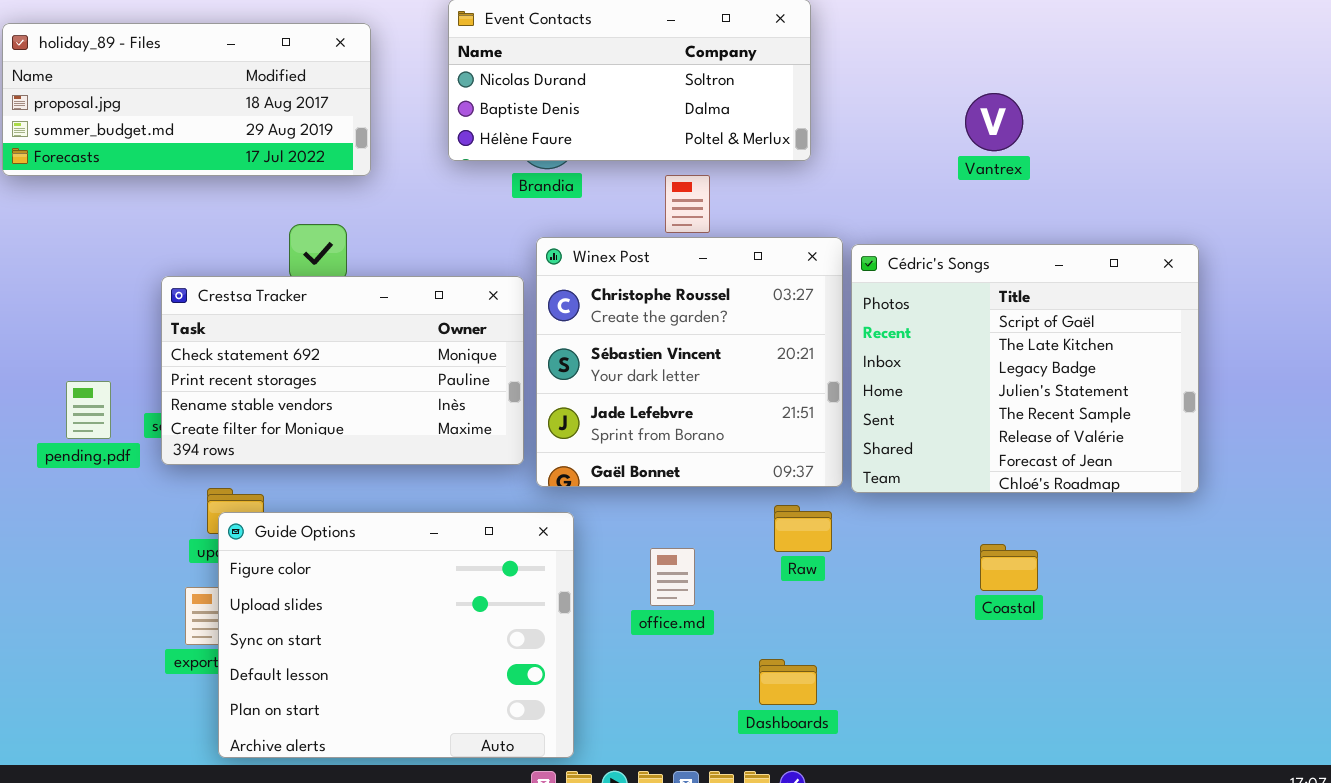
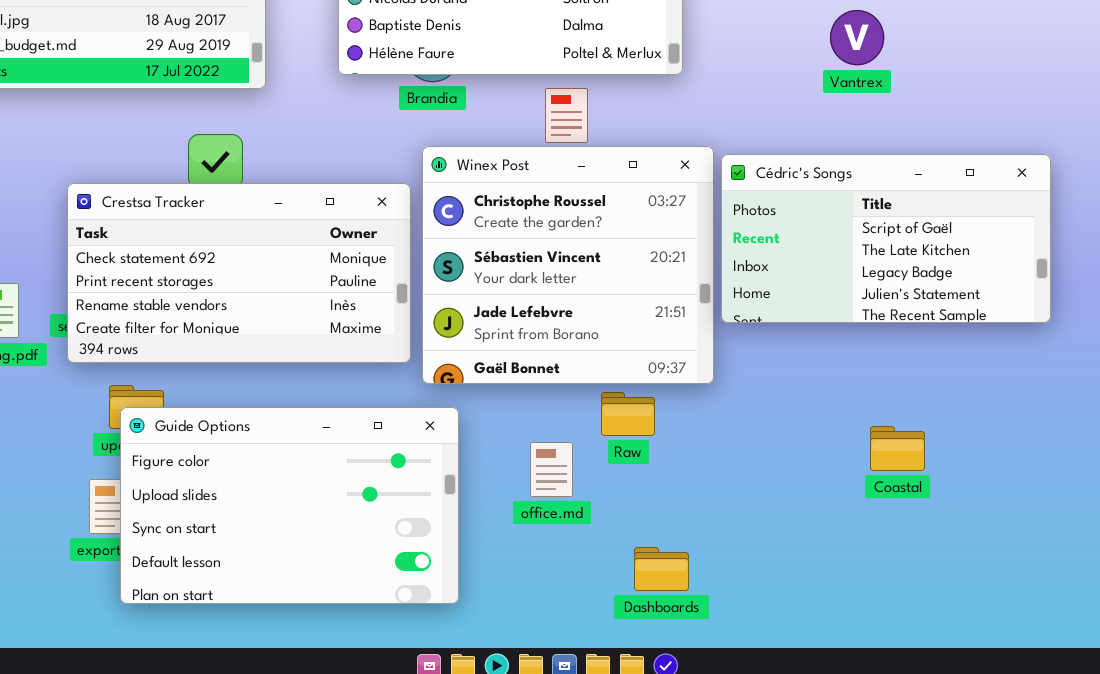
Cédric's Songs: [851,244,1199,493] -> [721,154,1051,323], resized
Raw: [774,505,832,552] -> [601,392,655,436], moved
Guide Options: [218,512,574,758] -> [120,407,459,604], resized
Coastal: [980,544,1038,591] -> [870,426,925,471], moved

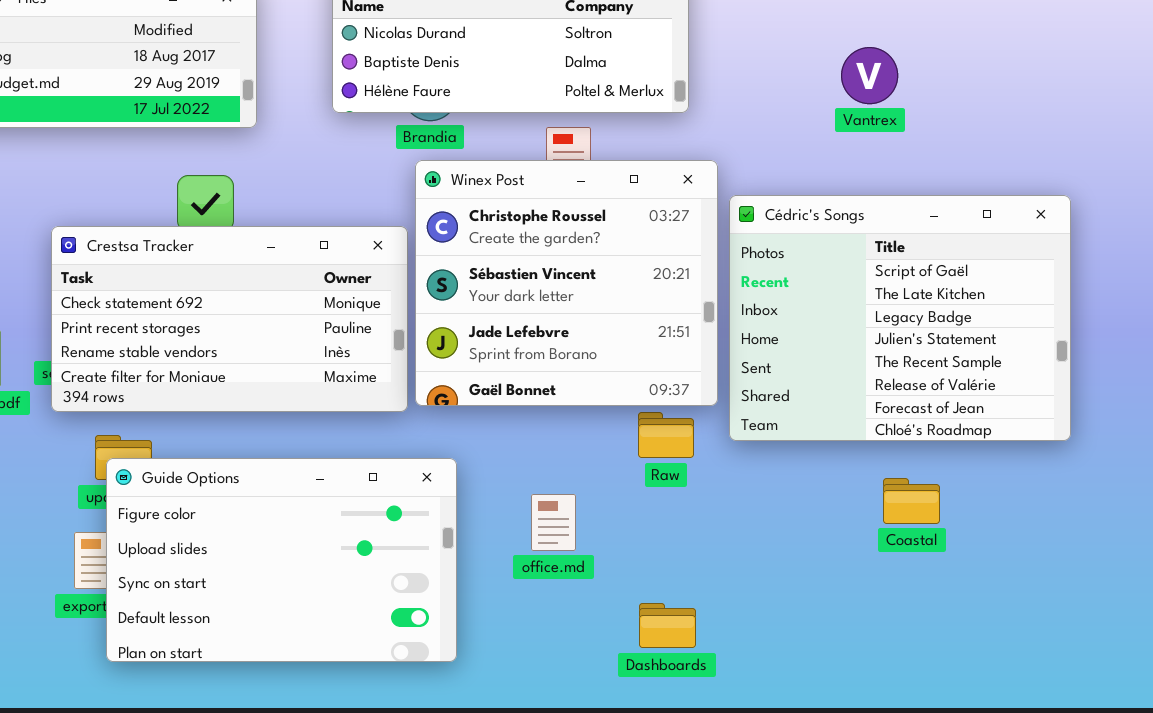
Winex Post: [422,146,714,384] -> [415,160,718,406], moved
Cédric's Songs: [721,154,1051,323] -> [729,195,1071,441], resized
Raw: [601,392,655,436] -> [638,412,694,458], moved

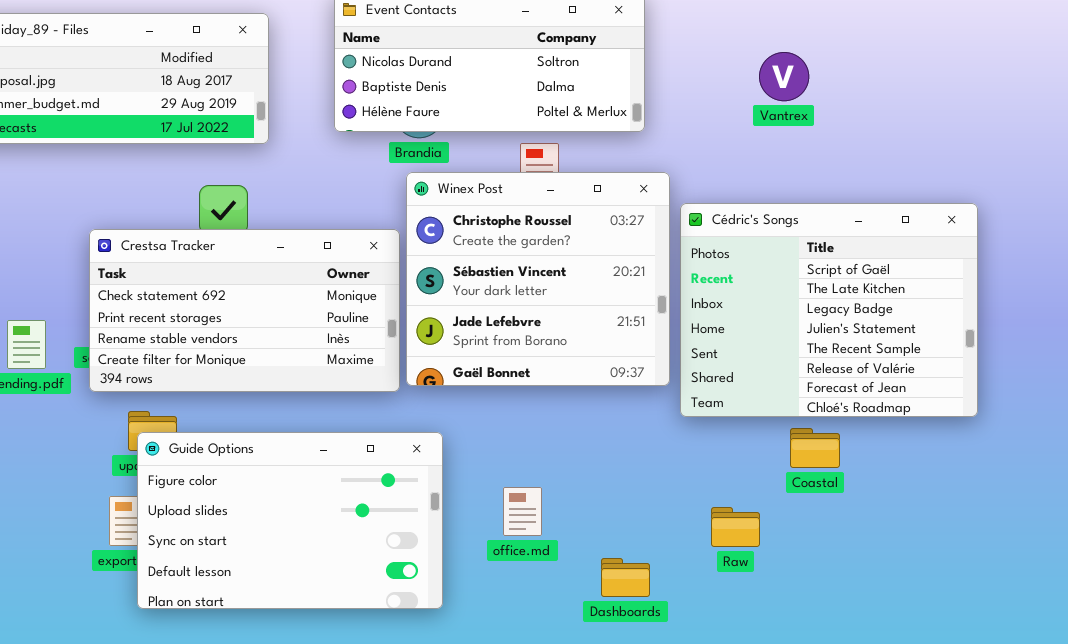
Vantrex: [841,47,898,104] -> [759,52,809,101], moved
Raw: [638,412,694,458] -> [711,507,760,547], moved
Coastal: [883,478,940,524] -> [790,428,840,468], moved
office.md: [531,494,576,551] -> [503,487,542,536], moved

